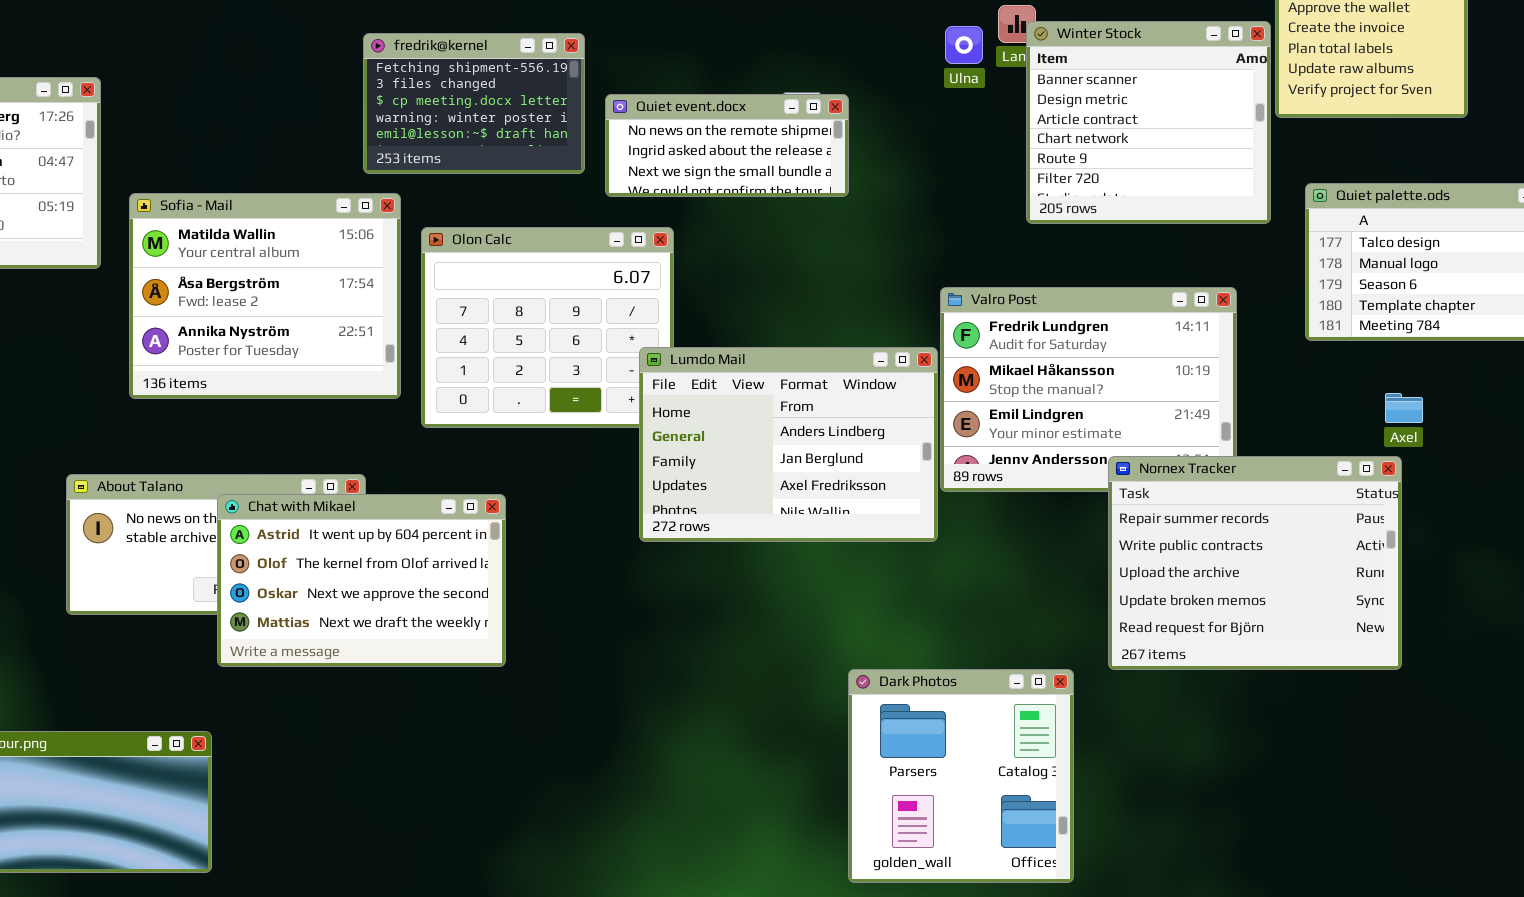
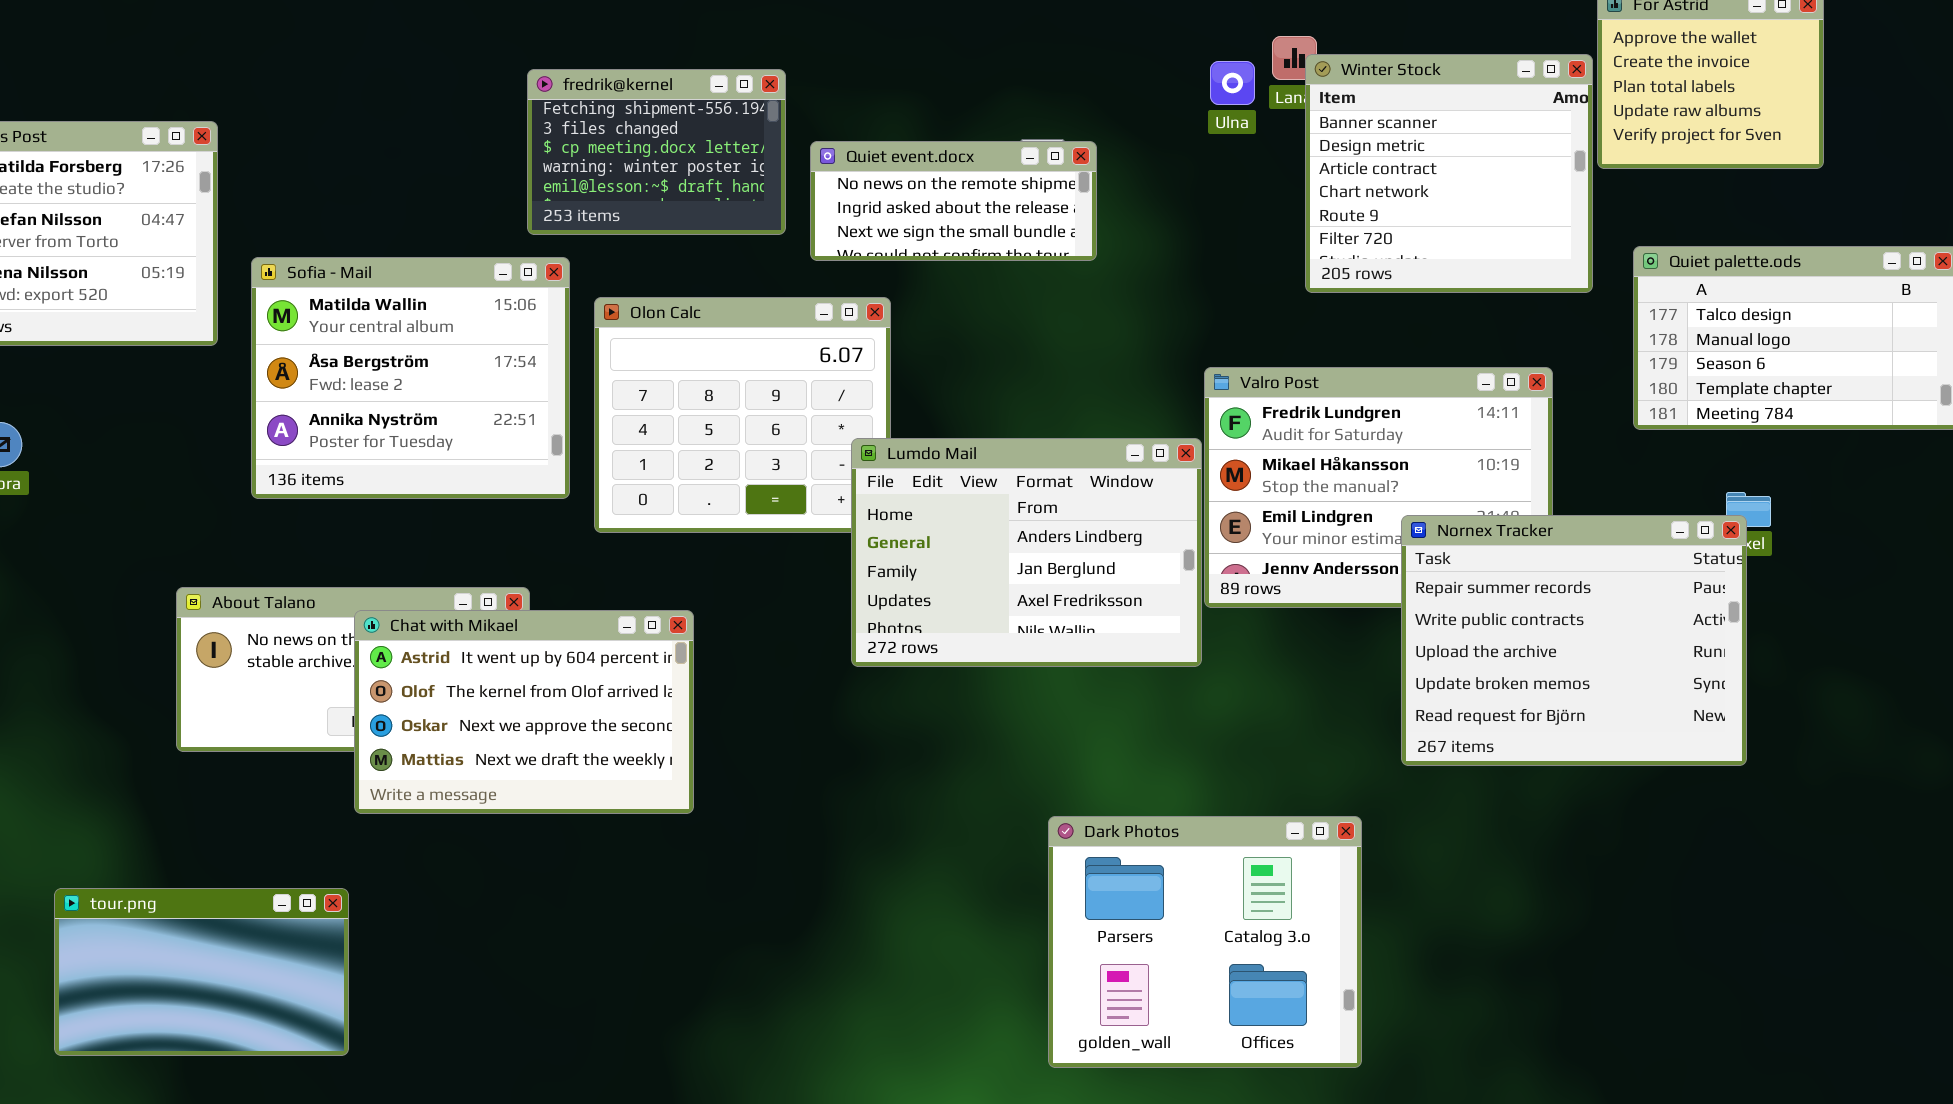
Nornex Tracker: [1108,456,1402,670] -> [1401,515,1747,766], moved
Dark Photos: [848,669,1074,883] -> [1048,816,1362,1068], resized

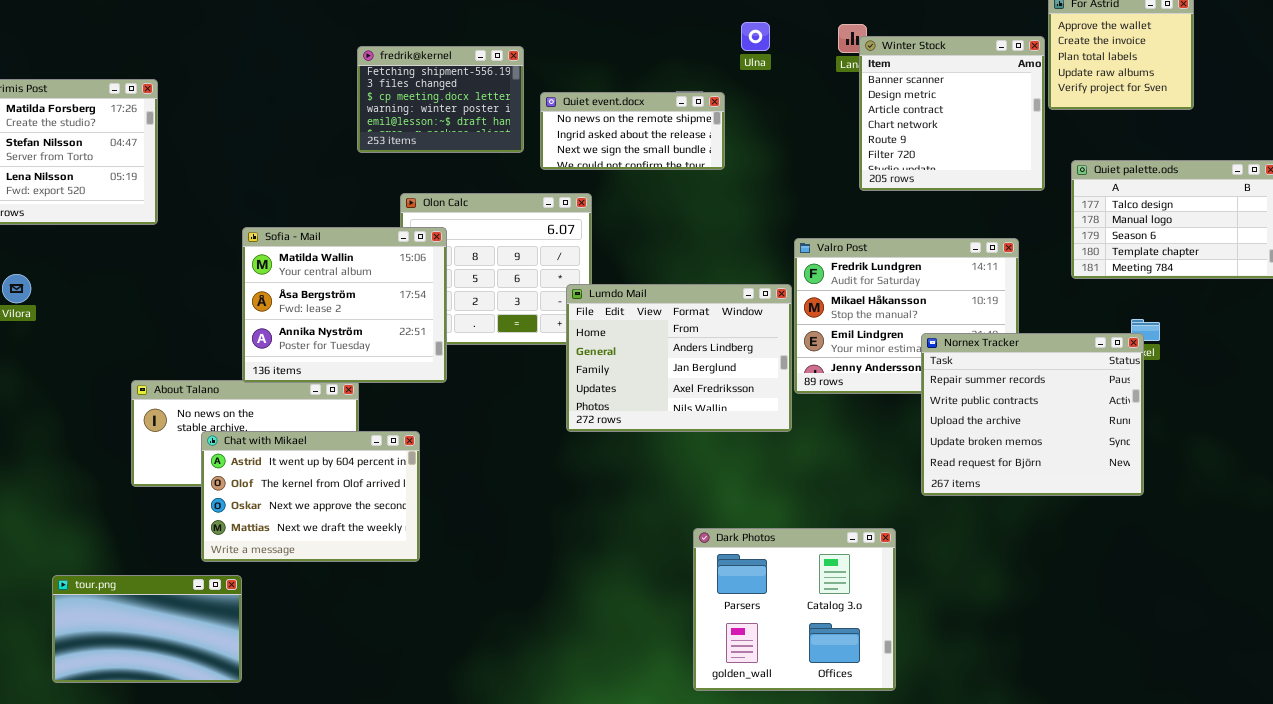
Ulna: [1210,61,1255,105] -> [741,22,770,51], moved
Sofia - Mail: [251,257,570,499] -> [242,227,447,383], moved
Chat with Mikael: [354,610,694,814] -> [201,431,420,562], moved

